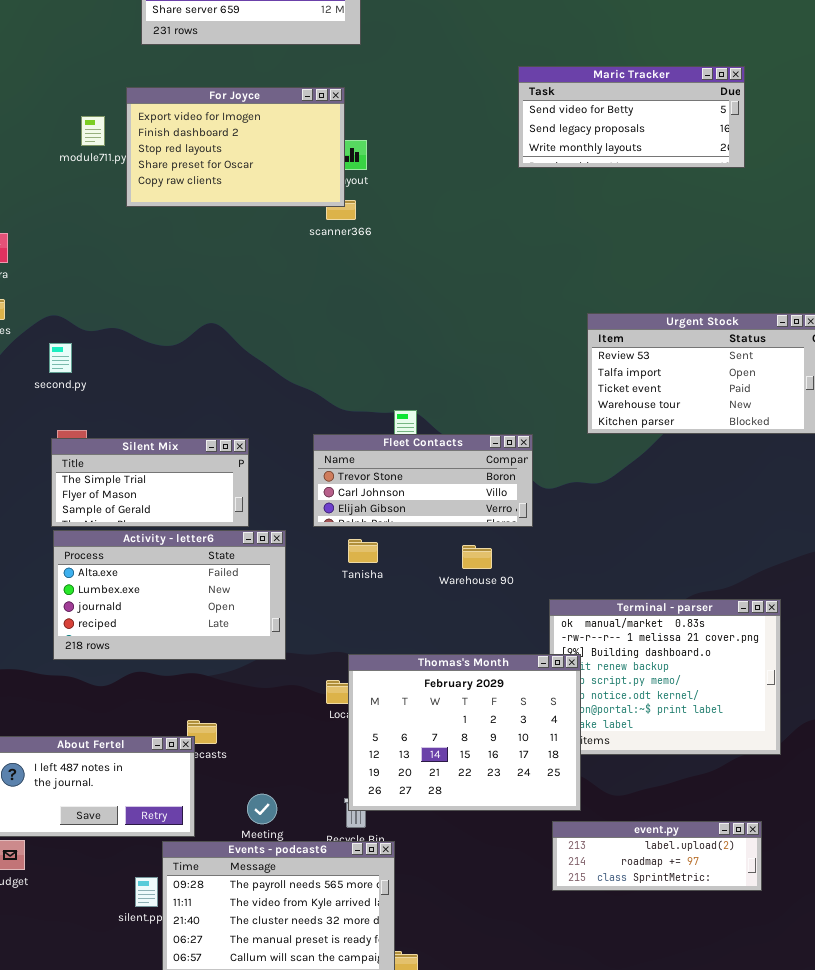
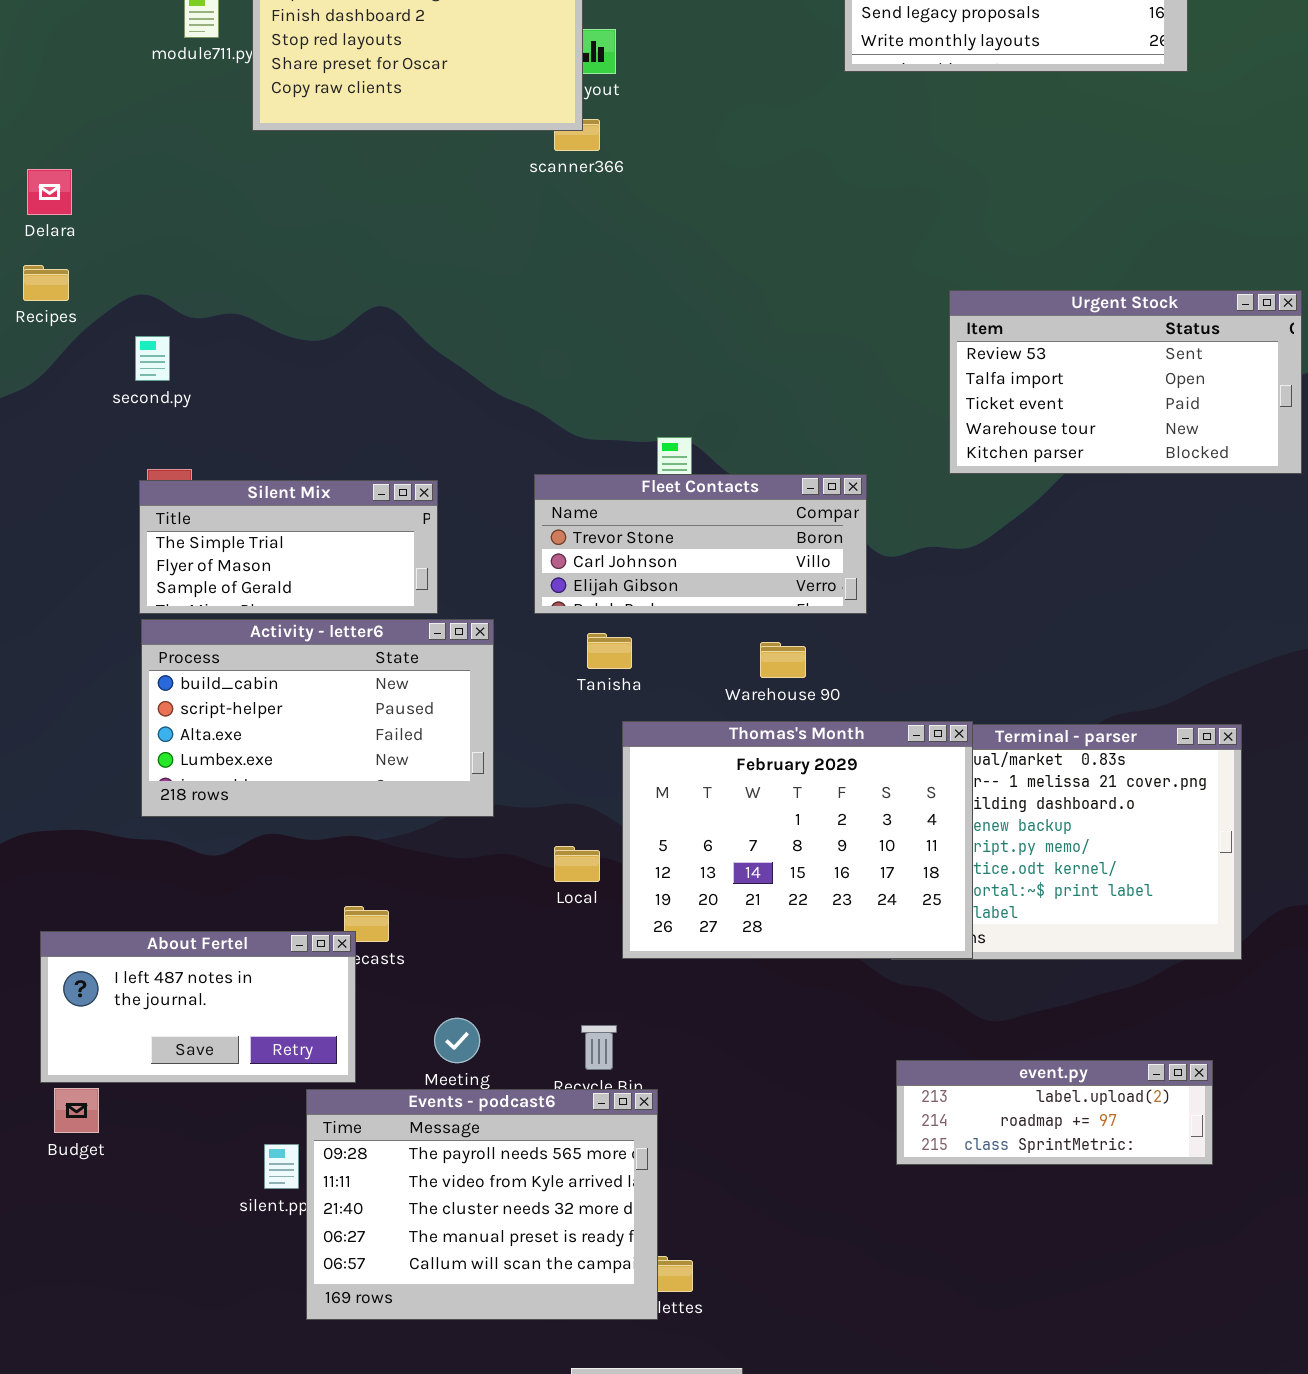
Activity - letter6: [53,530,286,660] -> [141,619,494,817], scrolled up 2 rows
Thomas's Month: [348,654,581,811] -> [622,721,973,959], moved

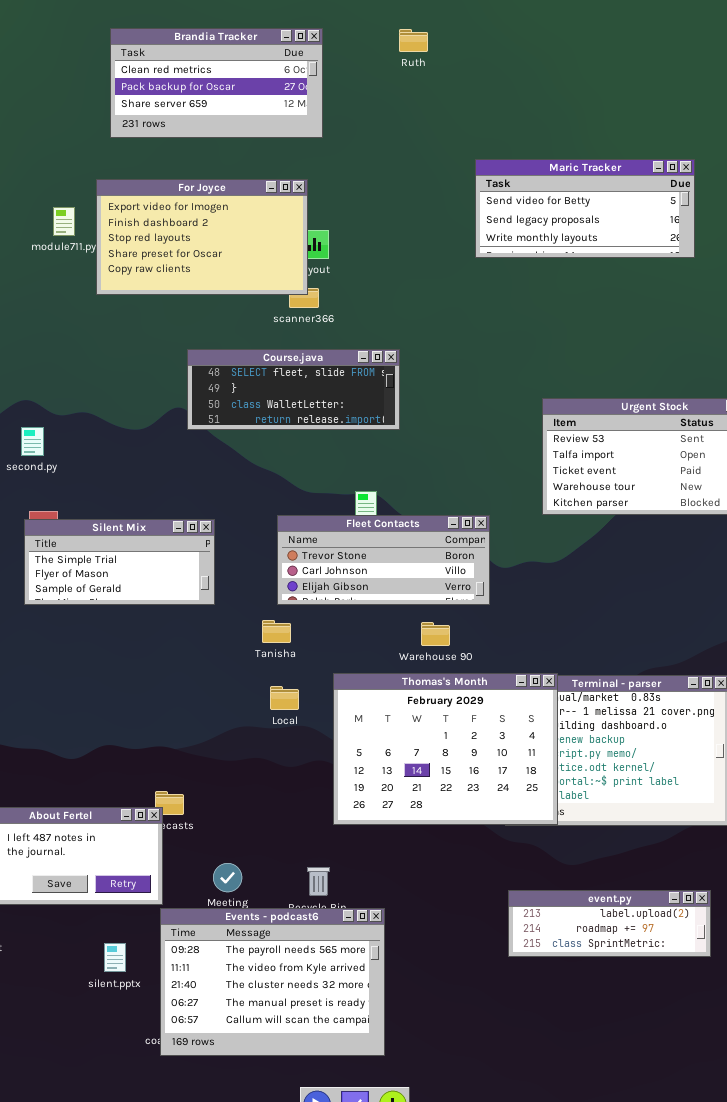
Course.java: none -> [187,349,400,430], opened
Activity - letter6: [141,619,494,817] -> none, closed
Tanisha: [587,633,632,669] -> [262,620,291,643], moved
Local: [554,846,600,882] -> [270,686,299,710], moved
Events - podcast6: [306,1089,658,1320] -> [160,908,385,1056], moved

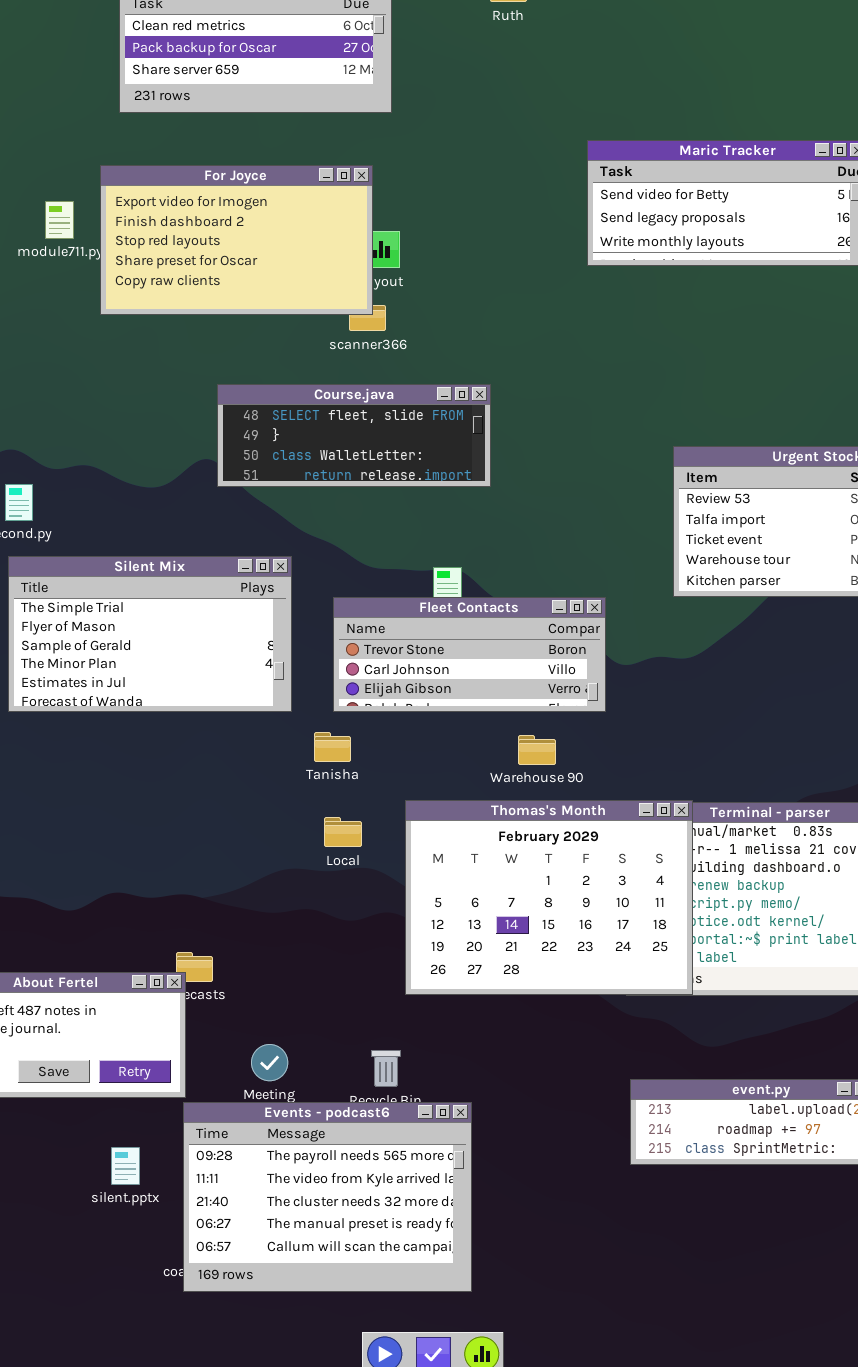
Silent Mix: [24,519,215,605] -> [8,556,292,712], resized

